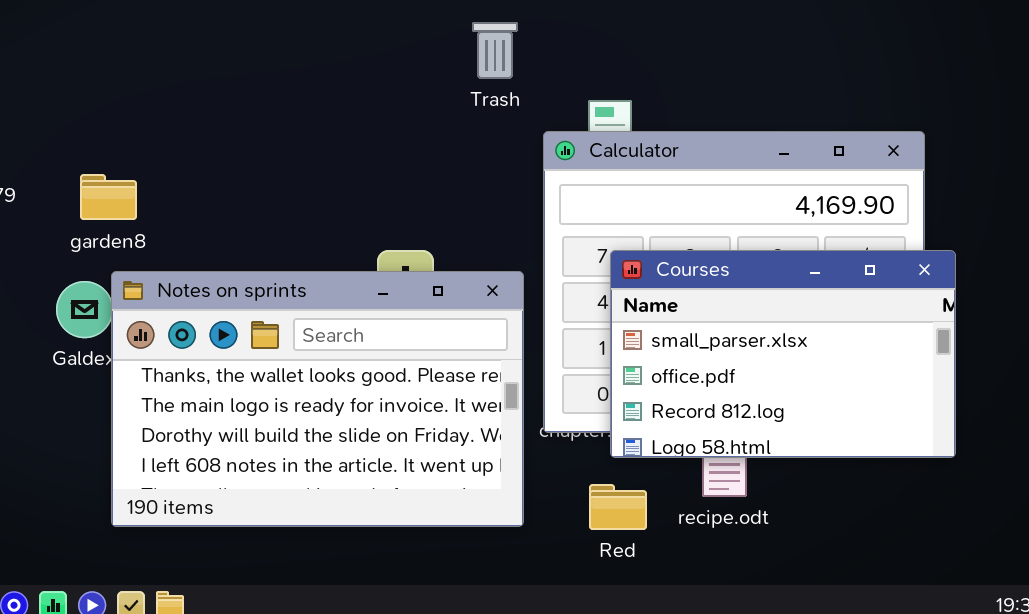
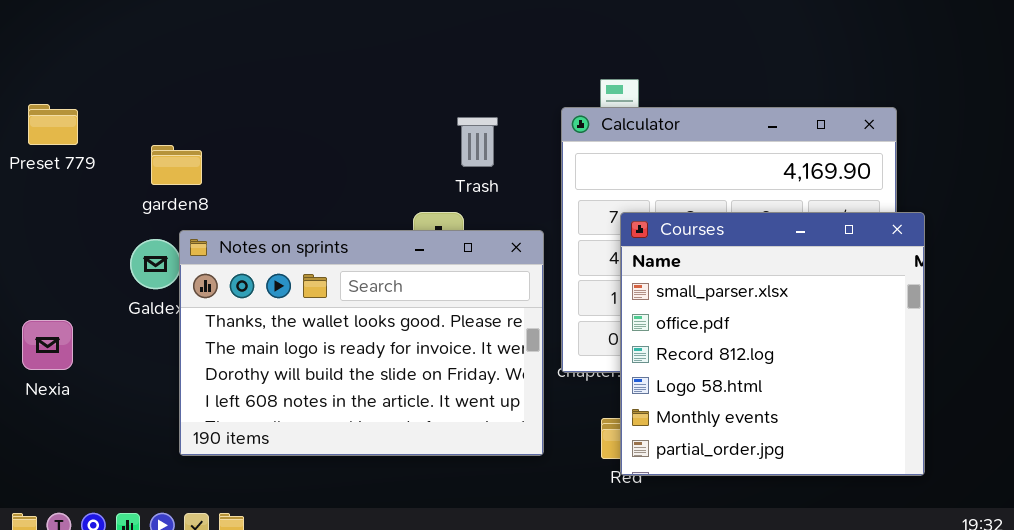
Trash: [472,22,518,79] -> [457,117,498,167], moved
Courses: [610,250,956,458] -> [620,212,925,476], resized

